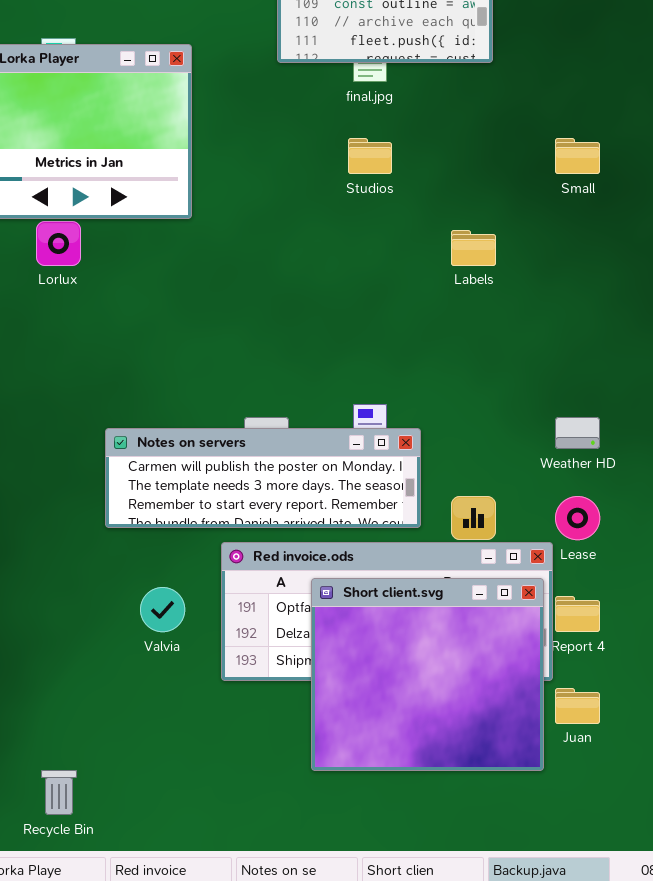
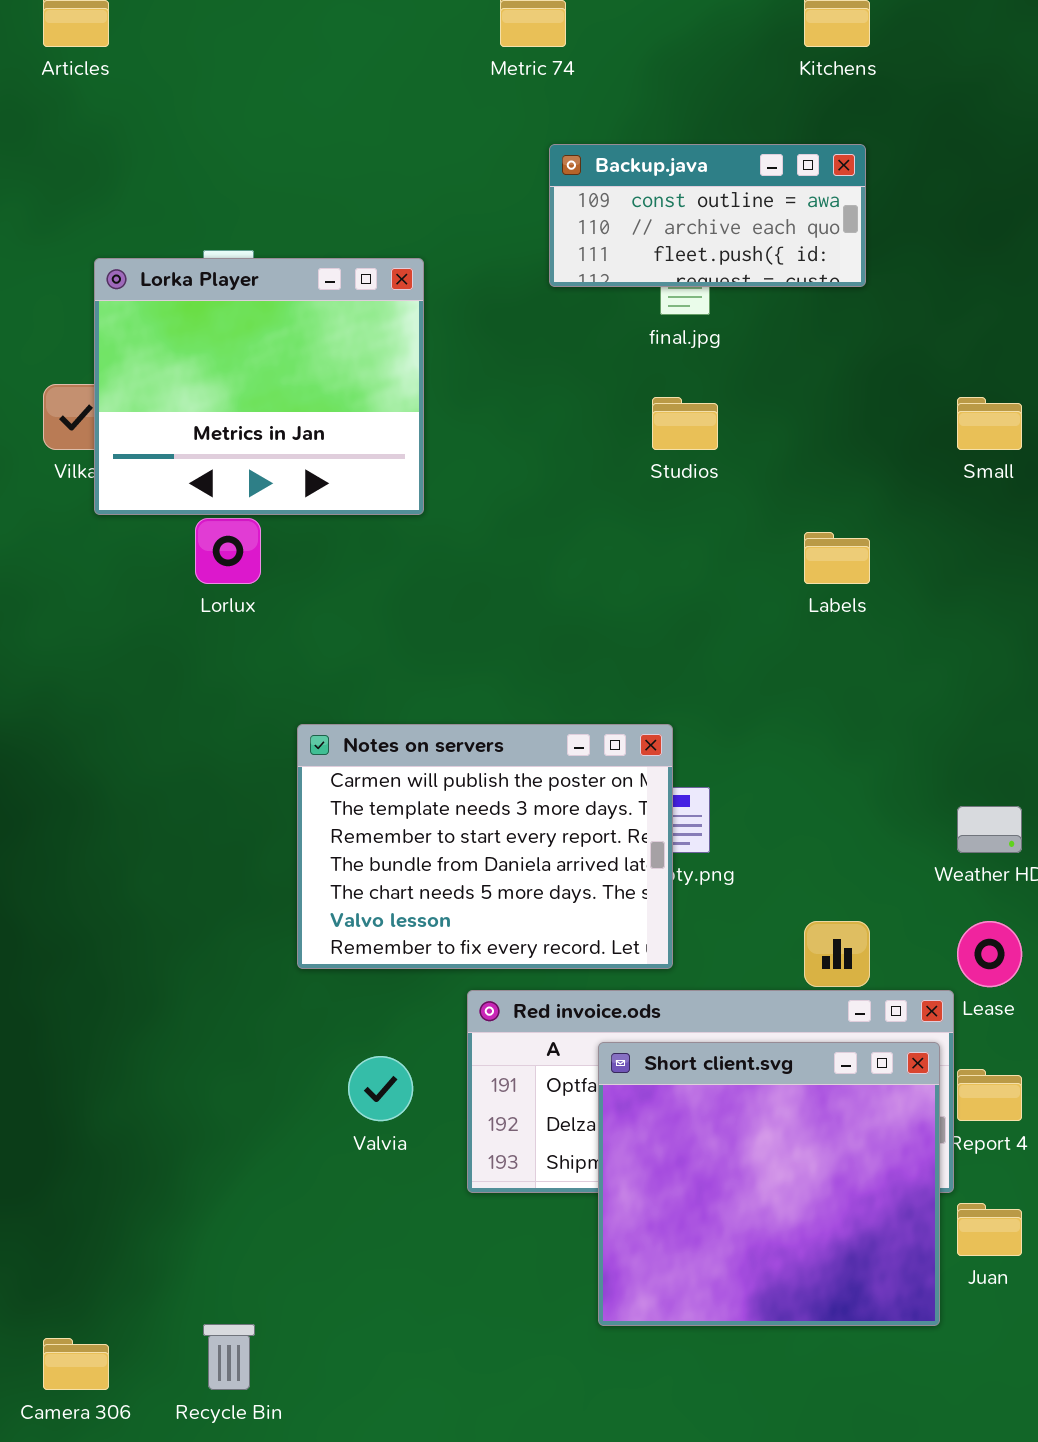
Notes on servers: [105,428,421,528] -> [297,724,673,969], resized

